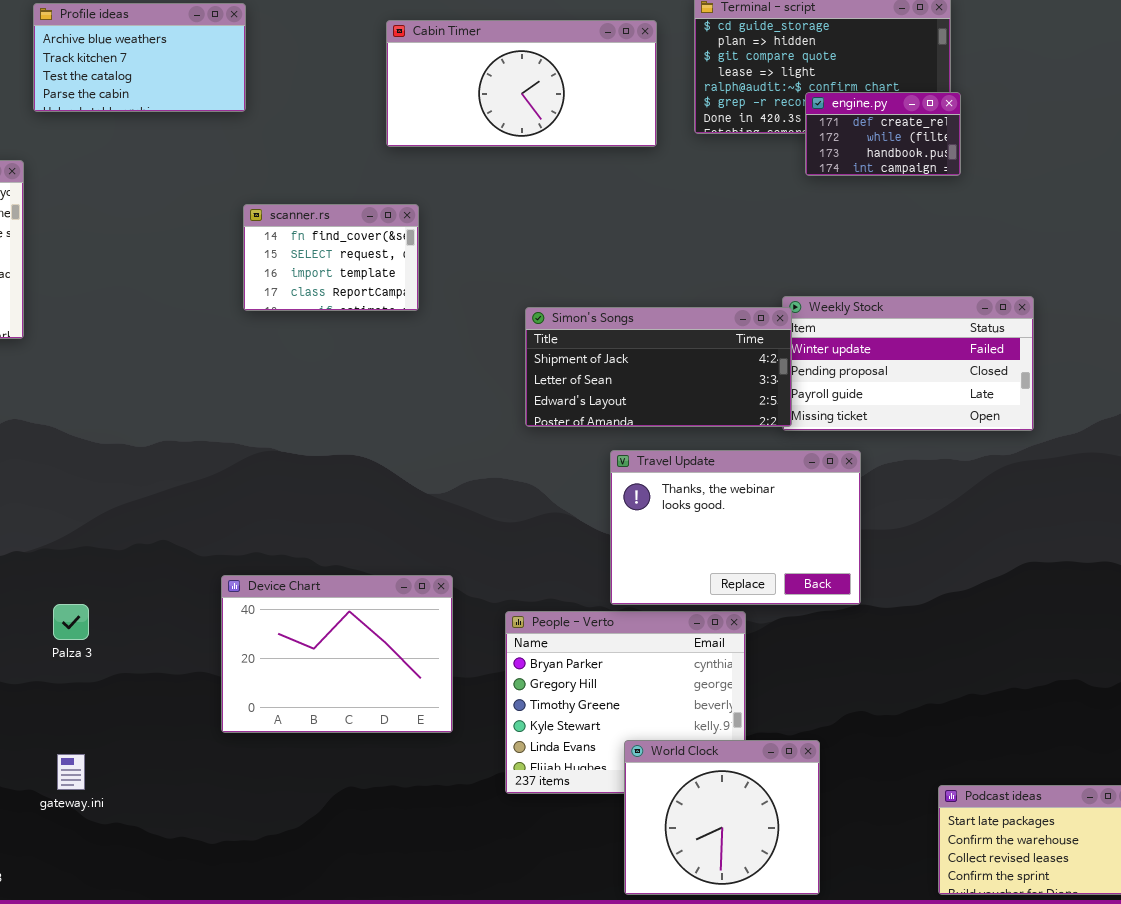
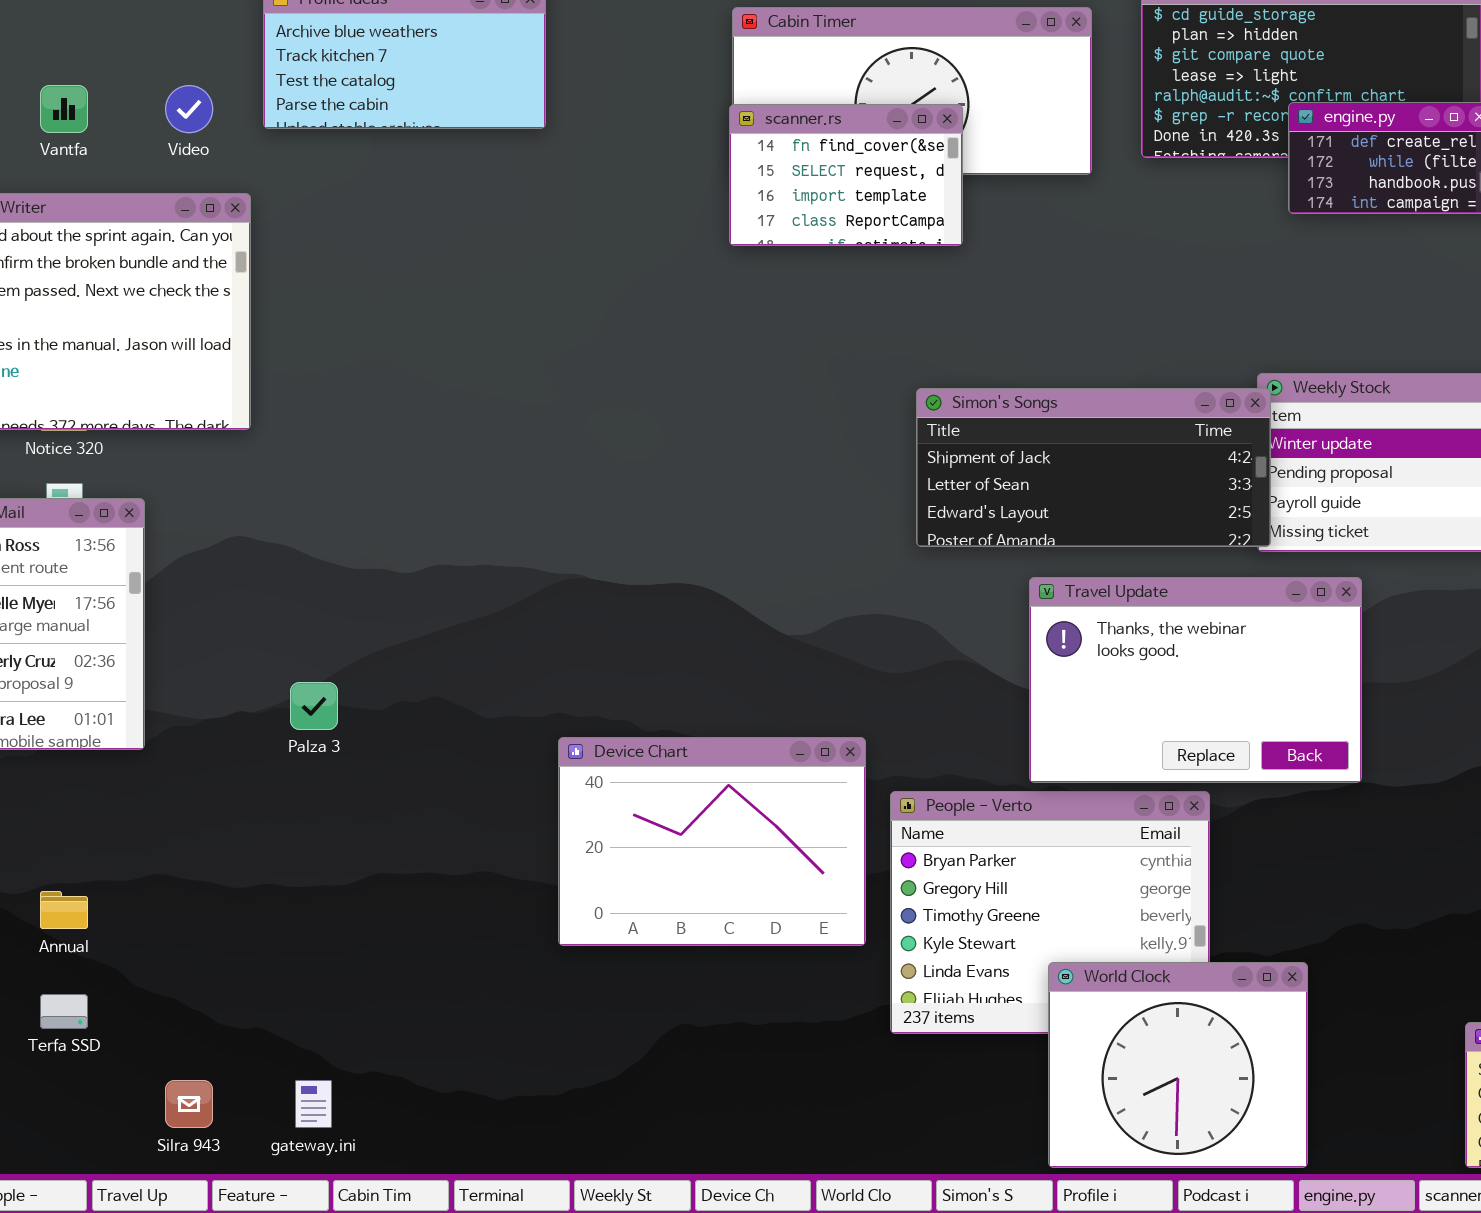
scanner.rs: [243,204,419,311] -> [729,104,963,246], moved
Device Chart: [221,575,453,733] -> [558,737,866,946], moved
Palza 3: [53,604,89,640] -> [290,682,338,730], moved
gateway.ini: [57,754,85,790] -> [295,1080,332,1128], moved

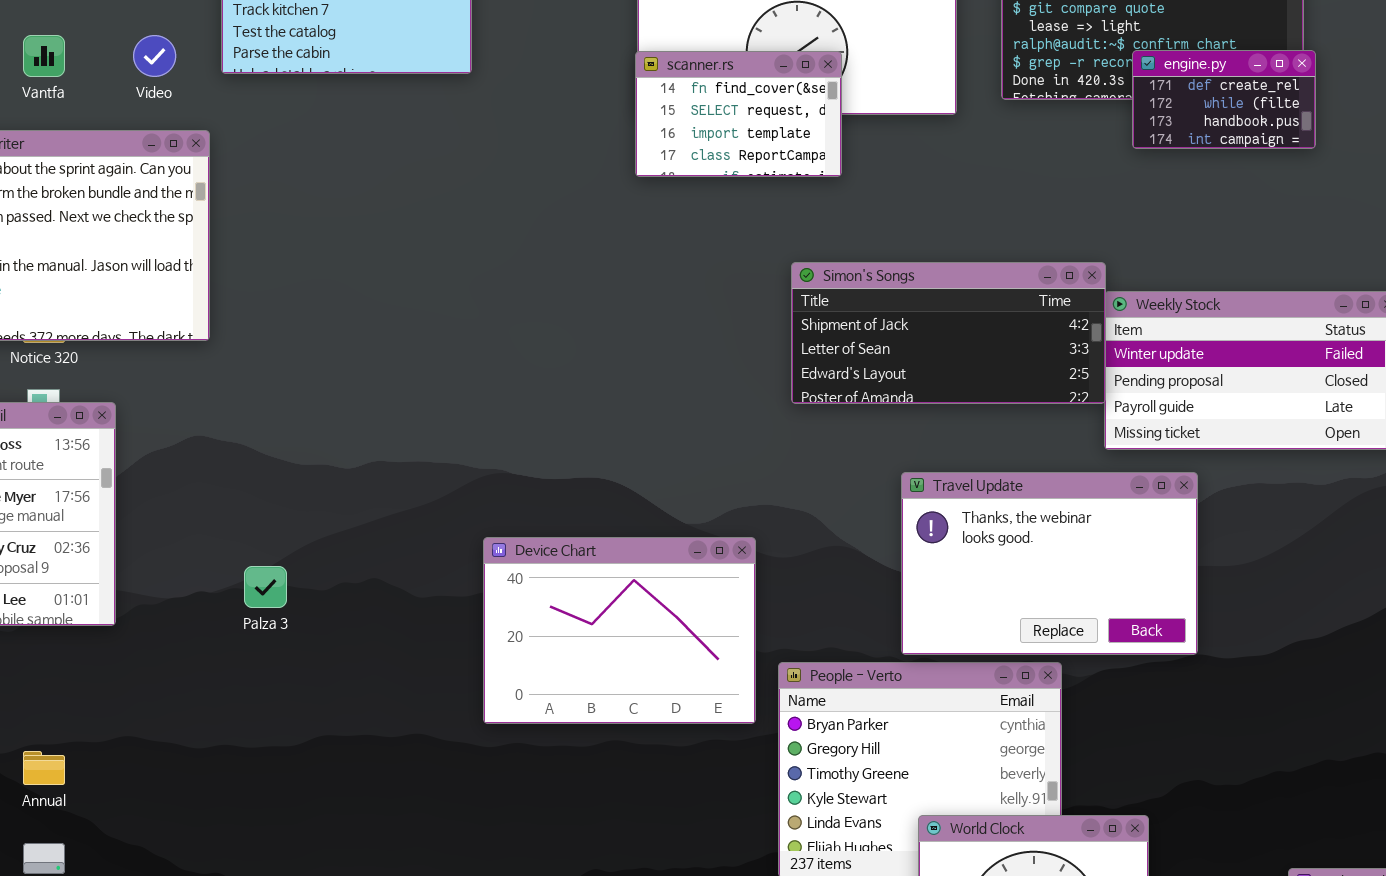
Simon's Songs: [916,388,1271,547] -> [791,262,1106,404], moved
Device Chart: [558,737,866,946] -> [483,537,756,724], moved

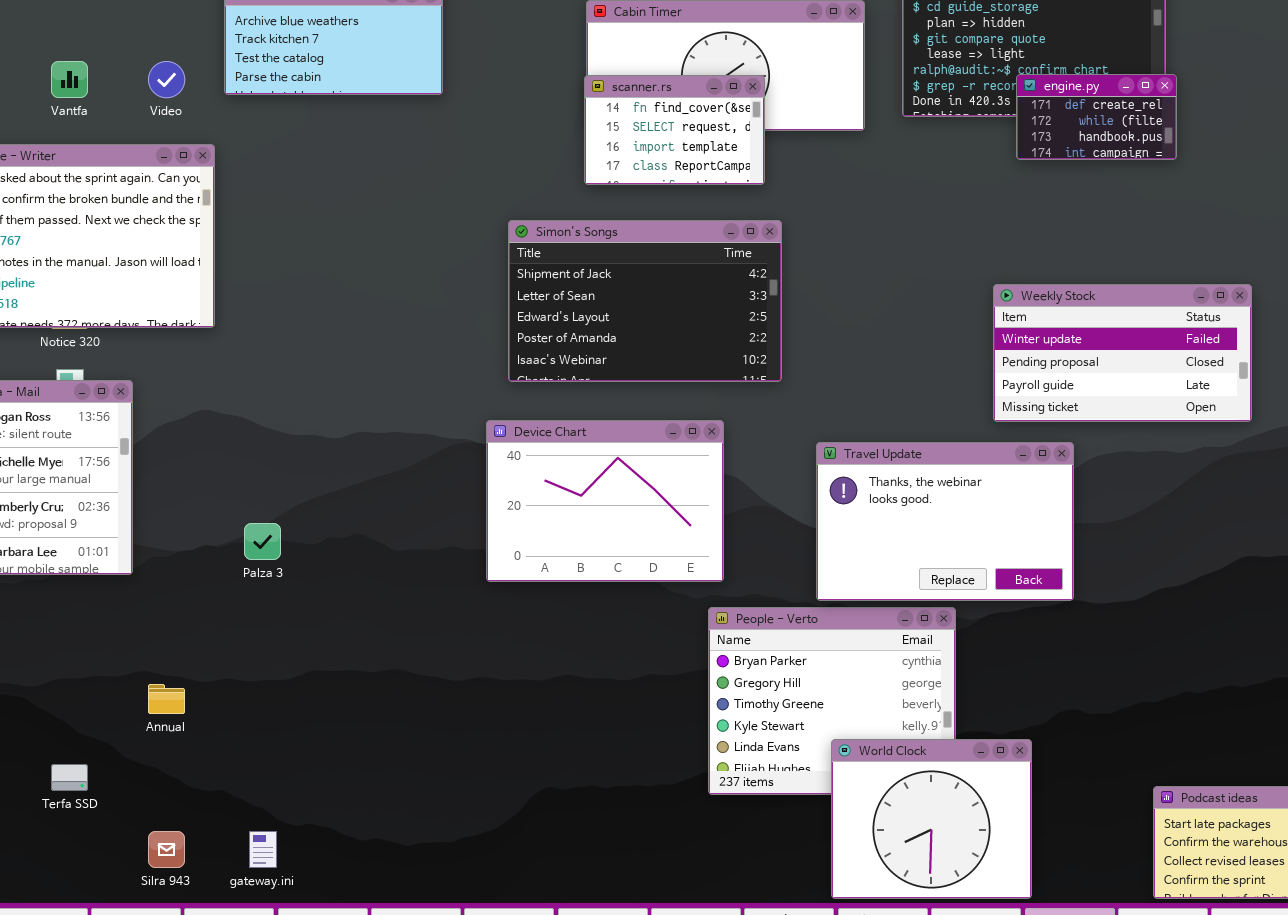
Simon's Songs: [791,262,1106,404] -> [508,220,782,382], moved, resized
Device Chart: [483,537,756,724] -> [486,420,724,582], moved
Annual: [23,751,65,785] -> [148,684,185,714], moved

